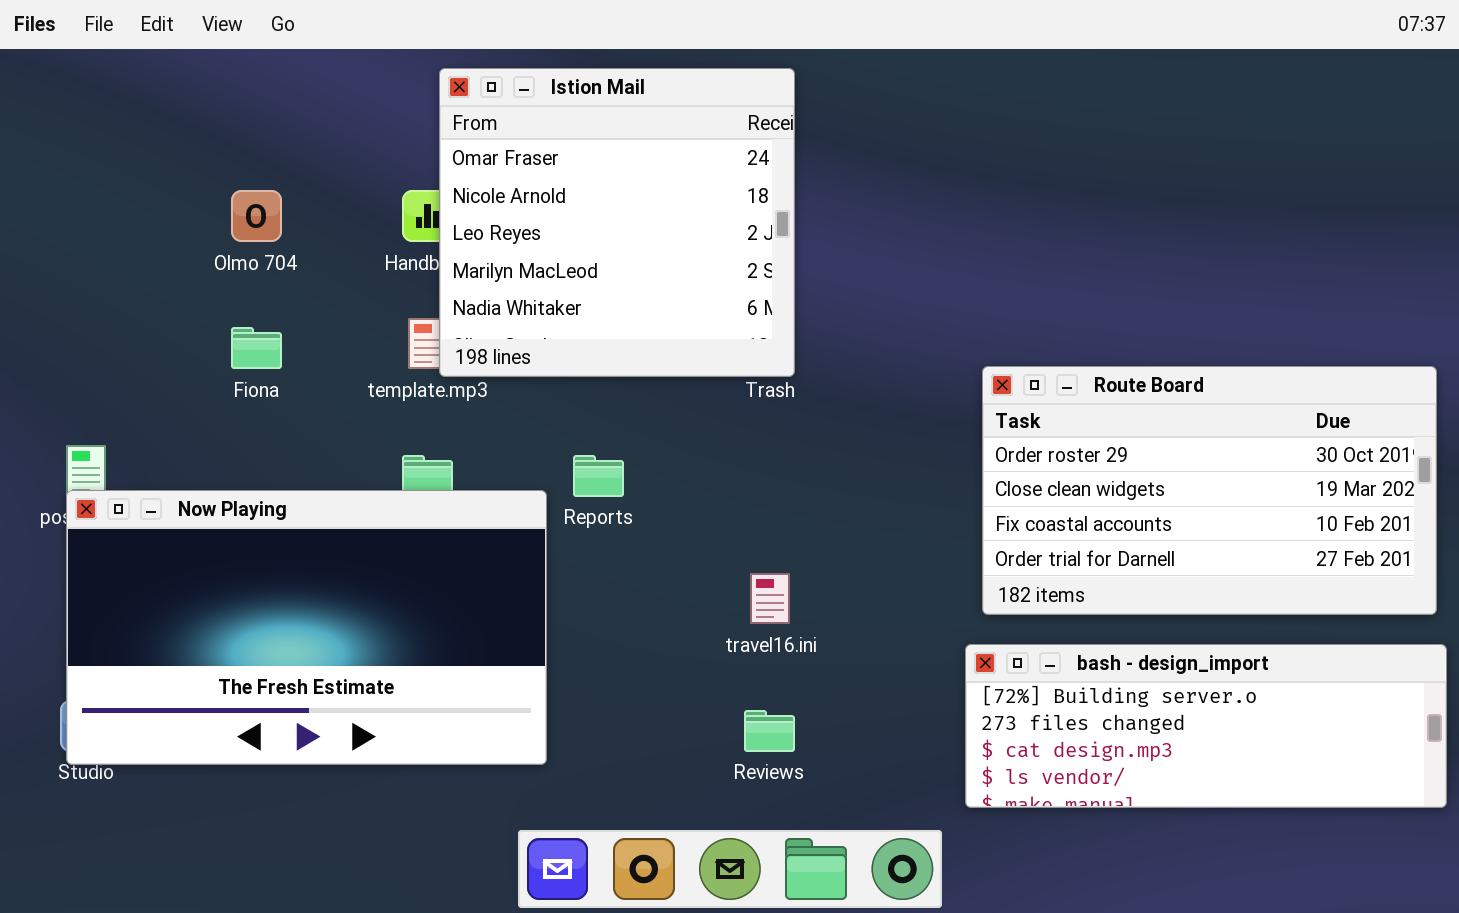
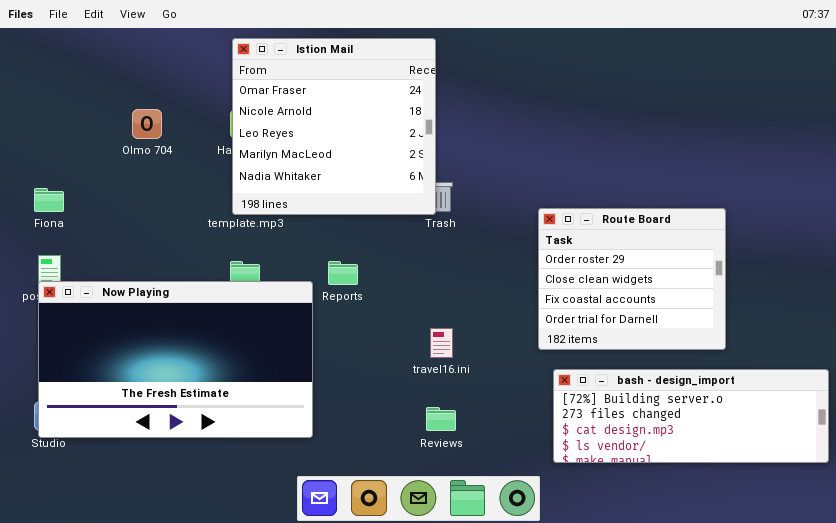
Istion Mail: [439,68,795,377] -> [232,38,436,215], moved
Fiona: [231,327,282,369] -> [34,188,64,212], moved
Route Board: [982,366,1437,615] -> [538,208,726,350], moved, resized

